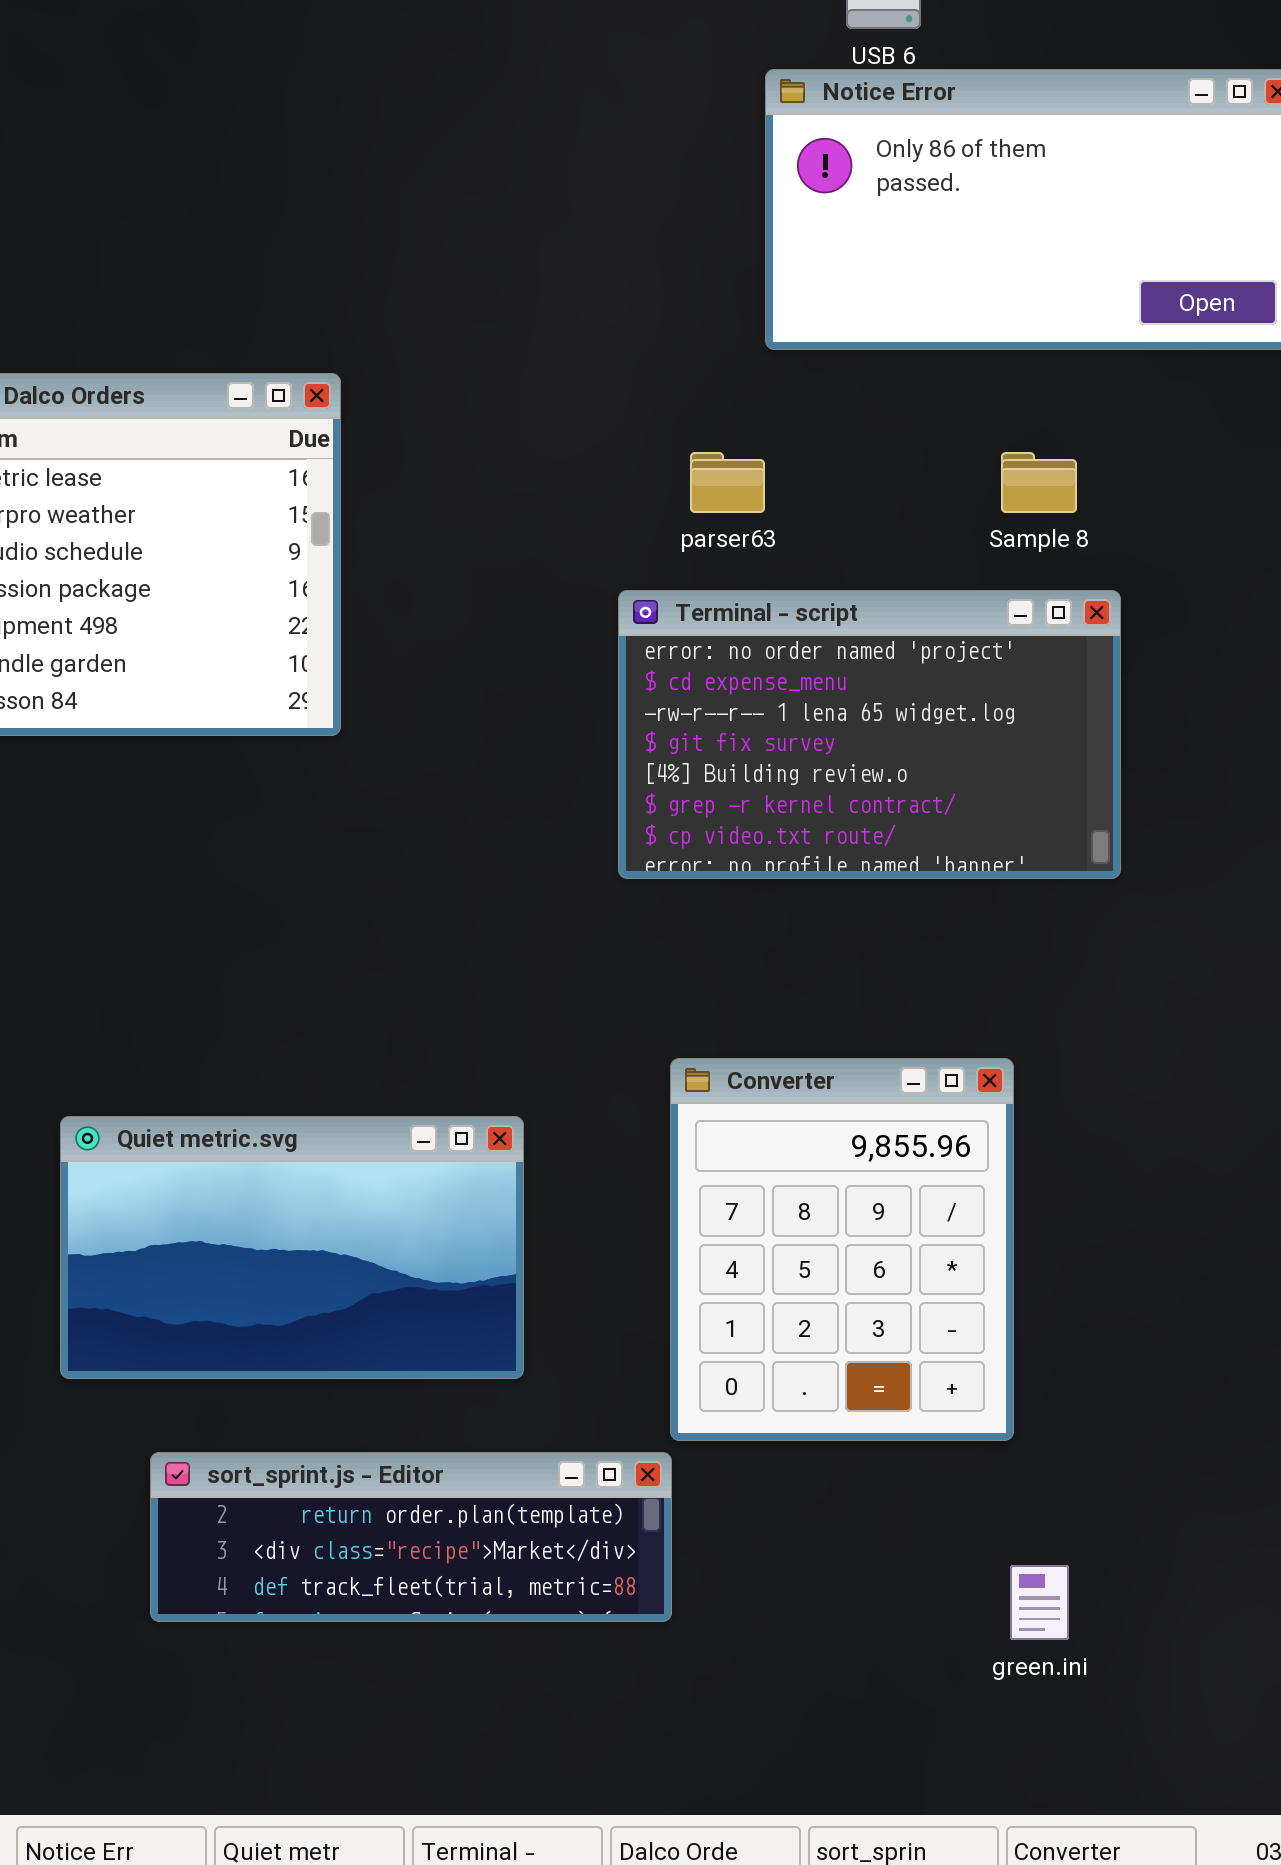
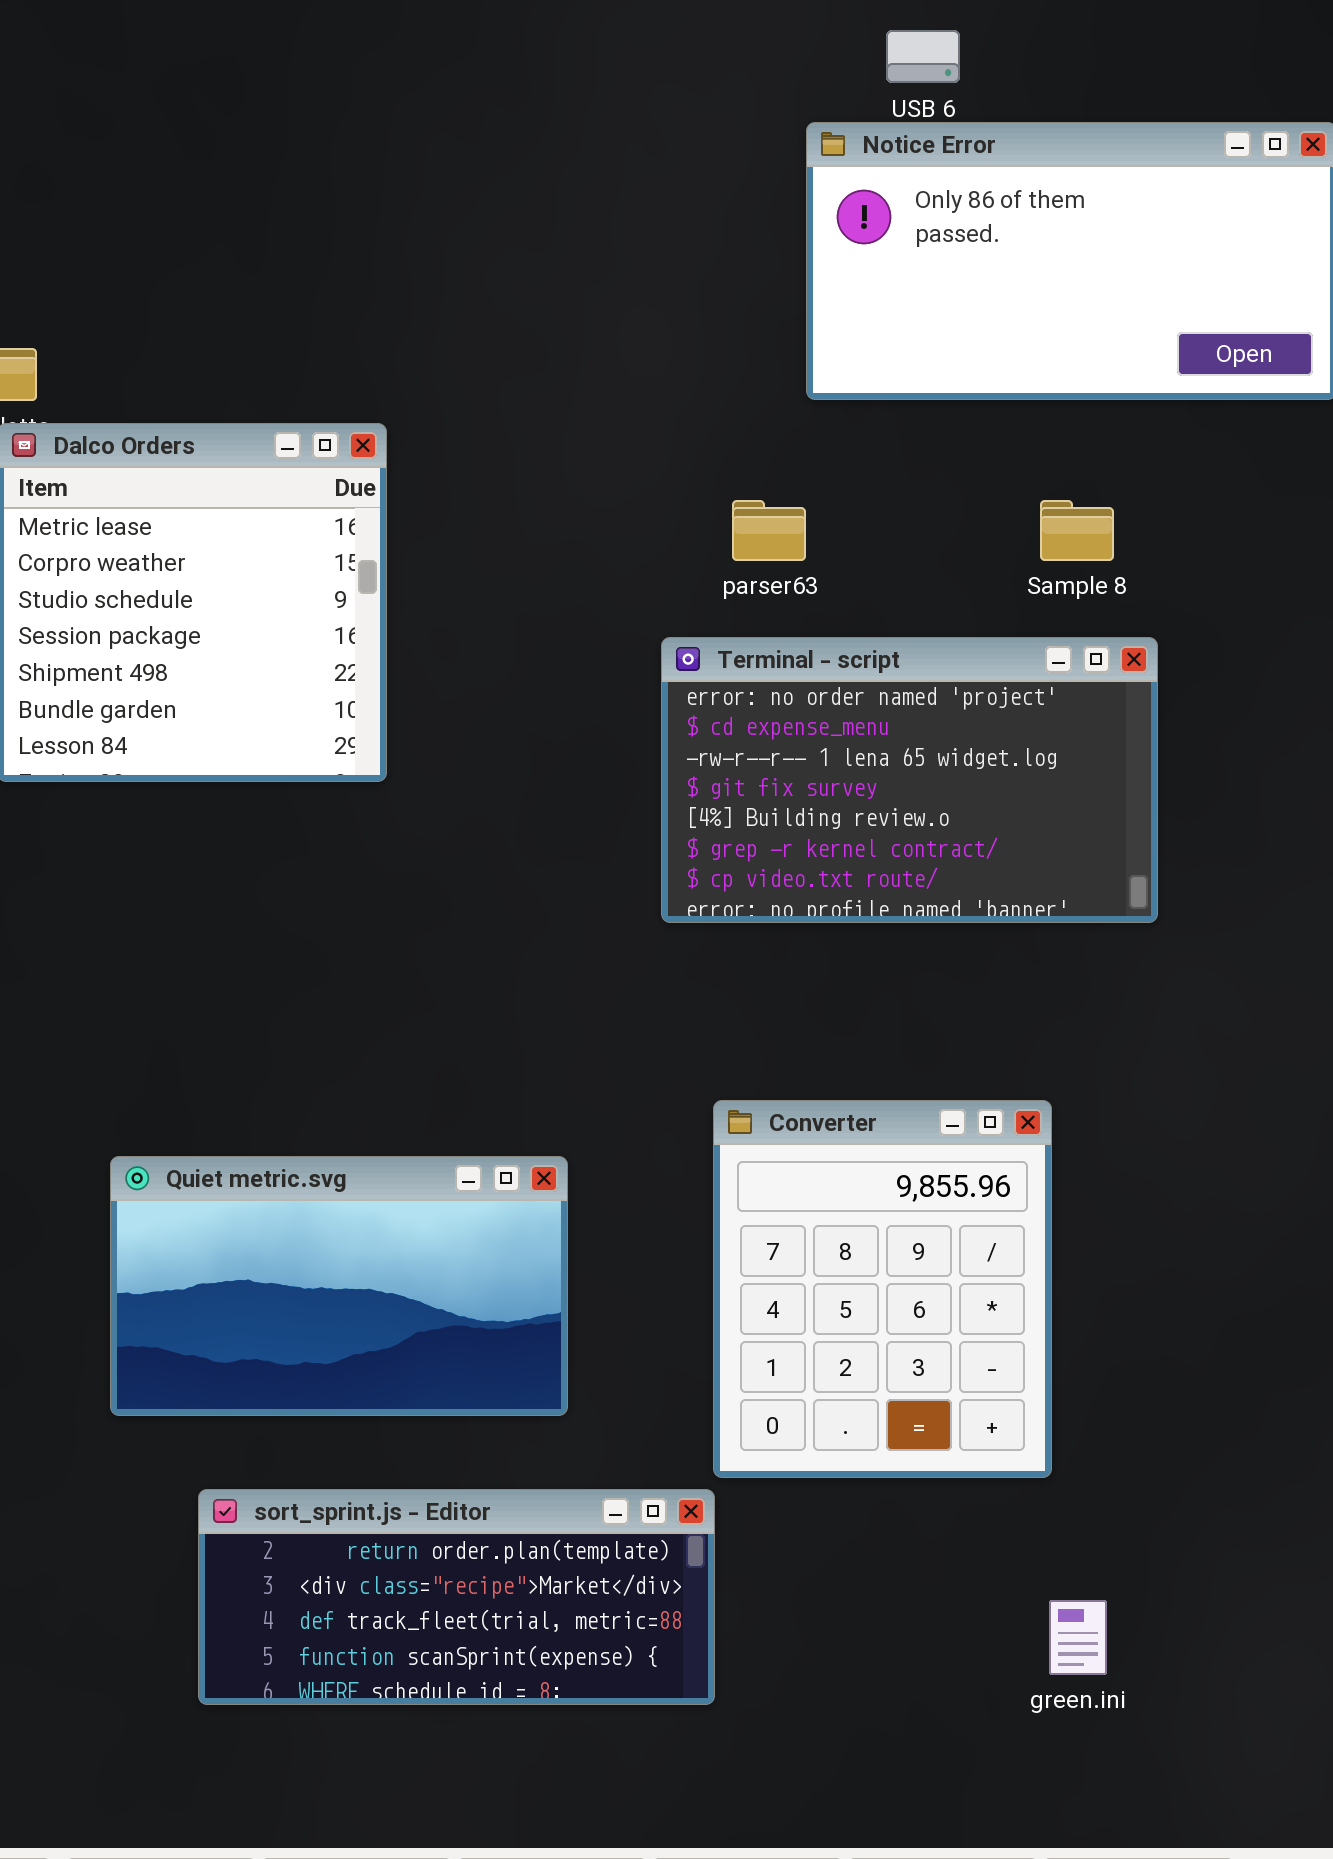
sort_sprint.js - Editor: [150,1452,672,1622] -> [198,1489,715,1705], resized

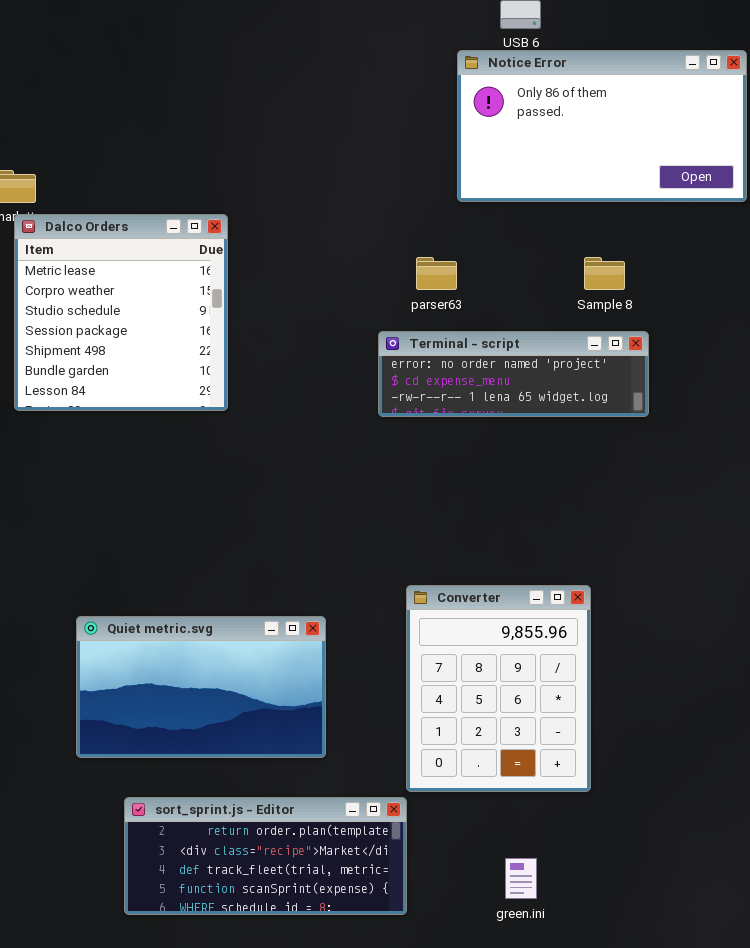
Terminal - script: [661,637,1158,923] -> [378,331,649,417], resized
green.ini: [1049,1600,1107,1675] -> [505,858,537,899], moved

